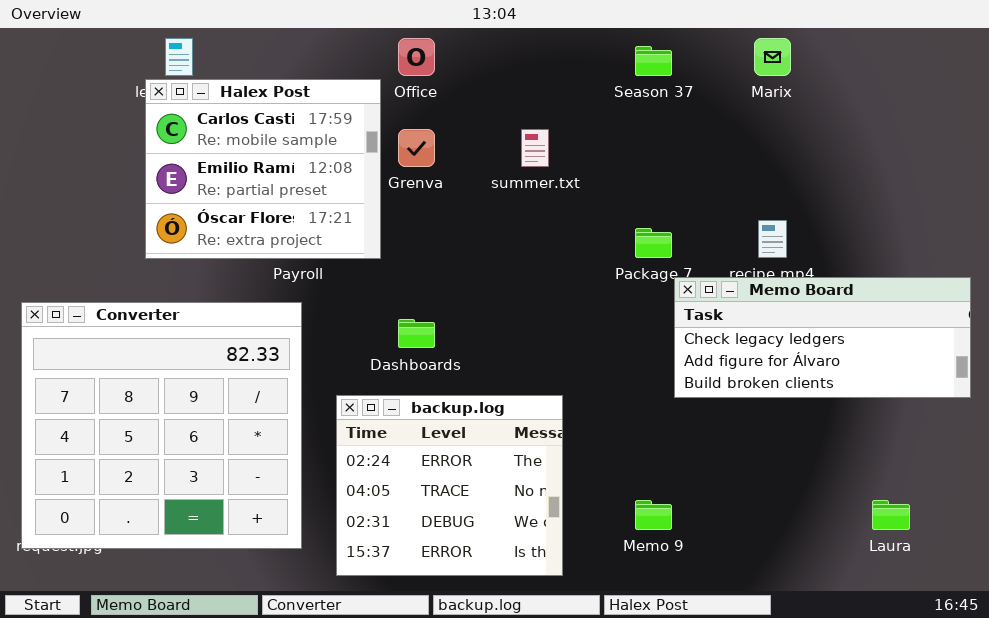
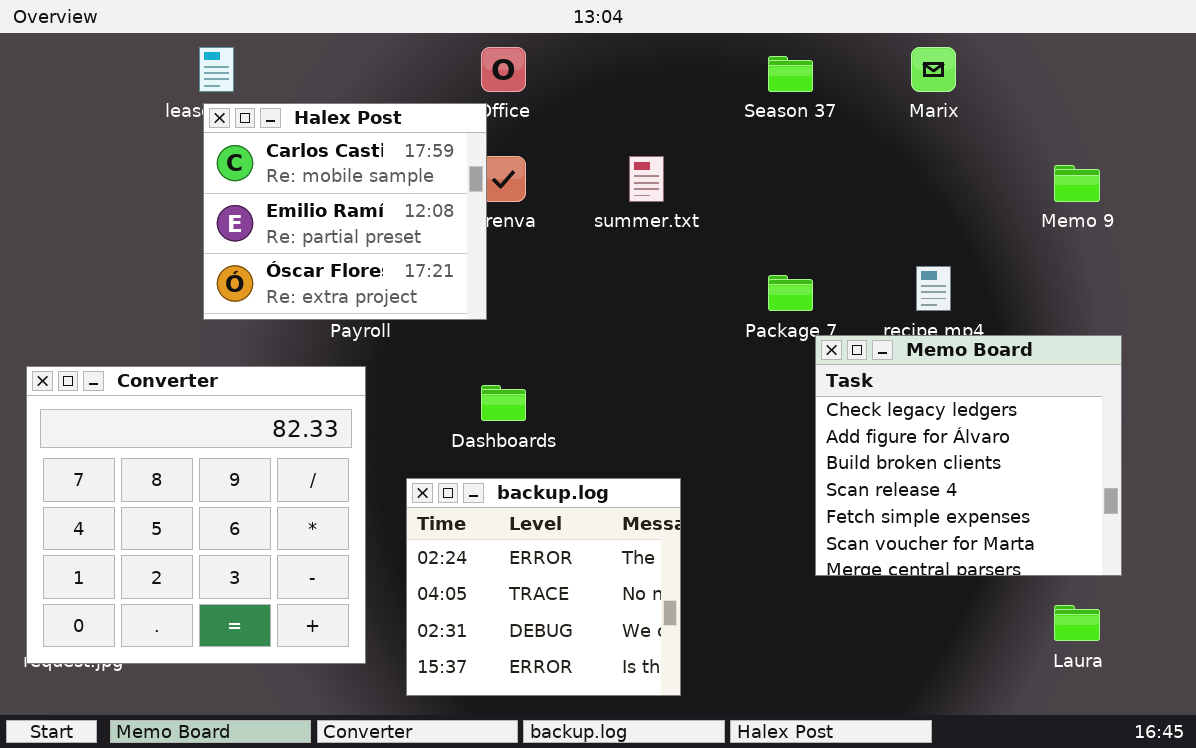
Halex Post: [145,79,381,259] -> [203,103,487,320], moved
Memo Board: [674,277,971,398] -> [815,335,1122,576], resized
Memo 9: [635,500,672,530] -> [1054,165,1100,202], moved

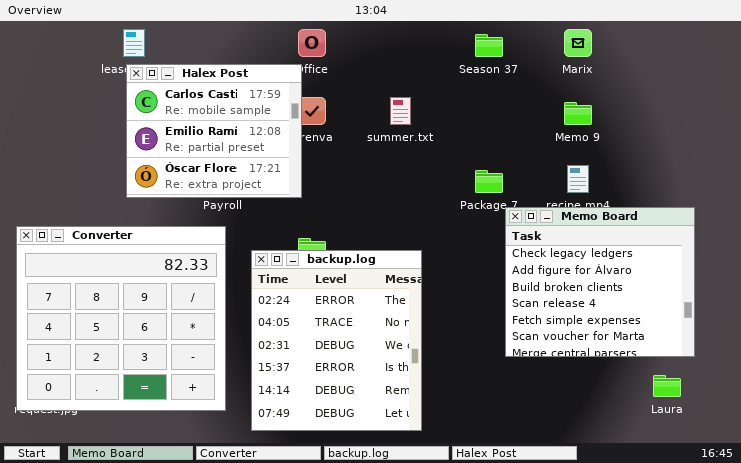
Memo 9: [1054,165,1100,202] -> [564,102,592,125], moved
backup.log: [406,478,681,696] -> [251,250,422,431], resized

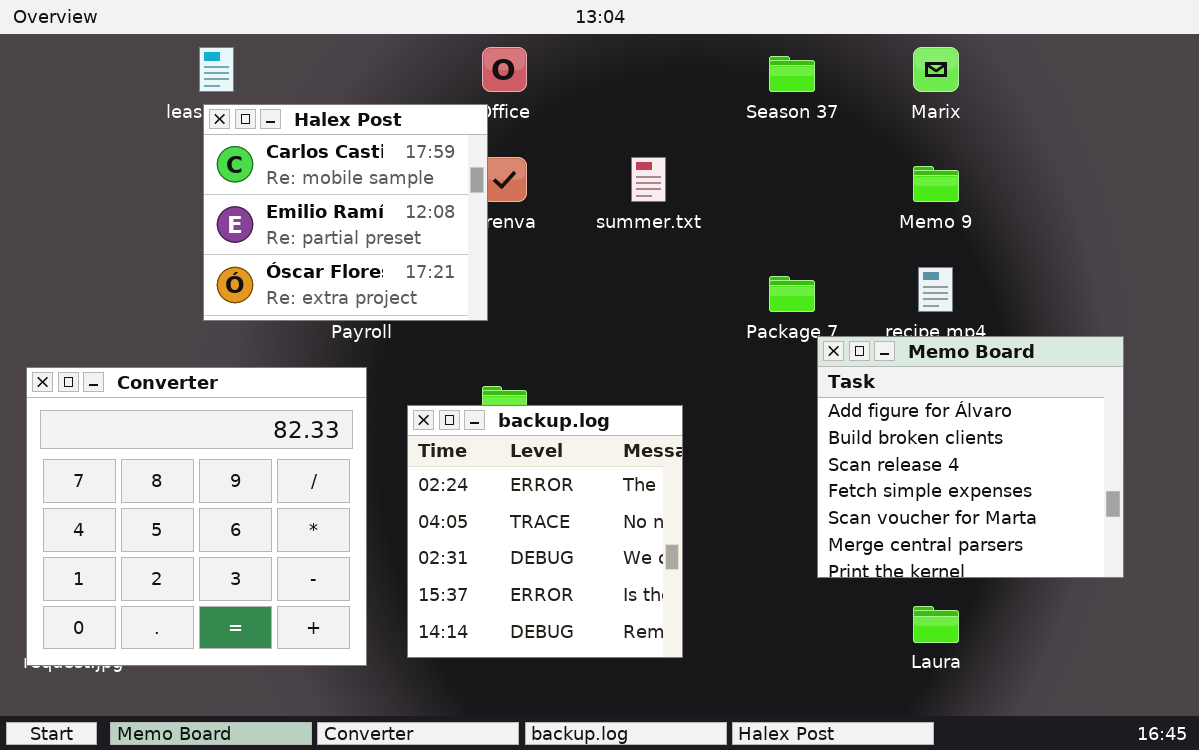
Memo Board: [505,207,695,357] -> [817,336,1124,578], scrolled down 1 row
backup.log: [251,250,422,431] -> [407,405,683,658], resized
Laura: [653,375,681,397] -> [913,606,959,643], moved

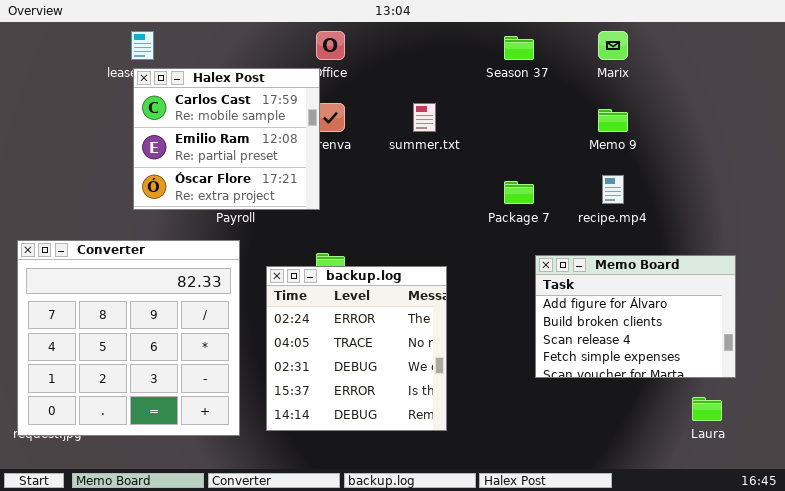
Memo Board: [817,336,1124,578] -> [535,255,736,378], resized
Laura: [913,606,959,643] -> [692,397,722,421], moved

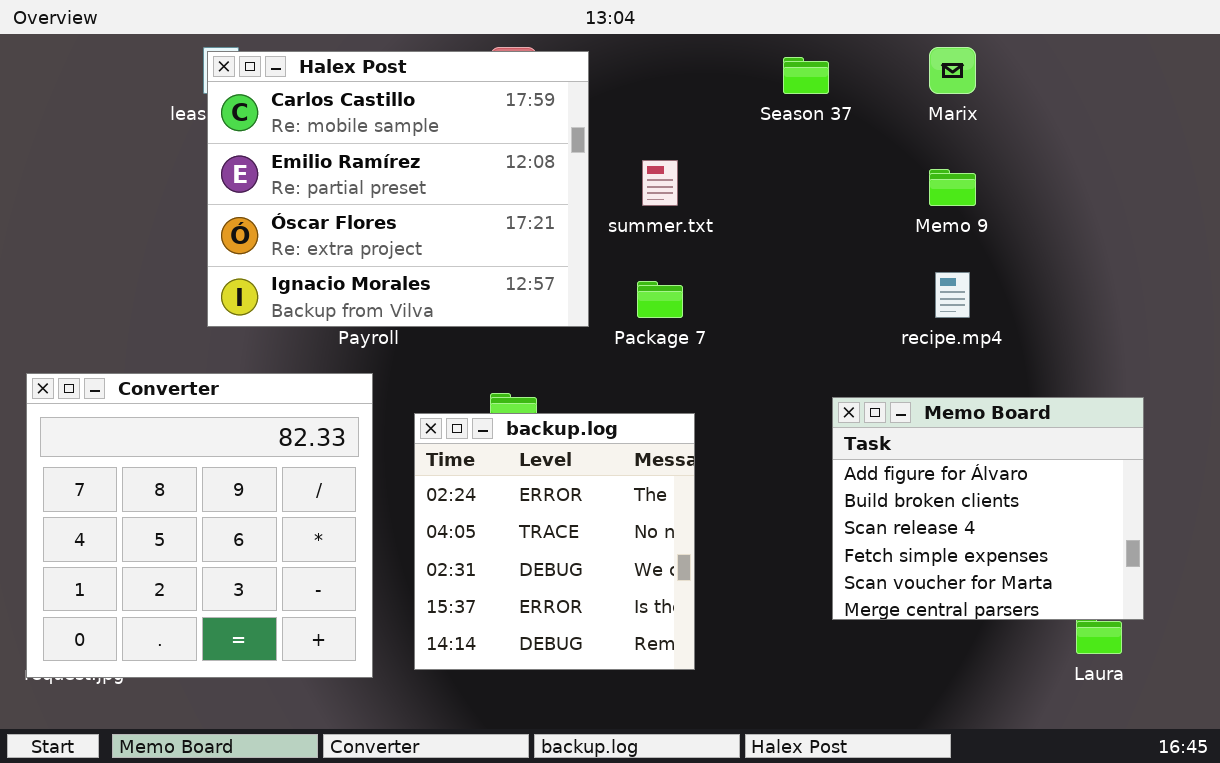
Halex Post: [133,68,320,210] -> [207,51,589,327], resized
Package 7: [504,181,534,204] -> [637,281,683,318], moved
Memo Board: [535,255,736,378] -> [832,397,1144,620], resized

